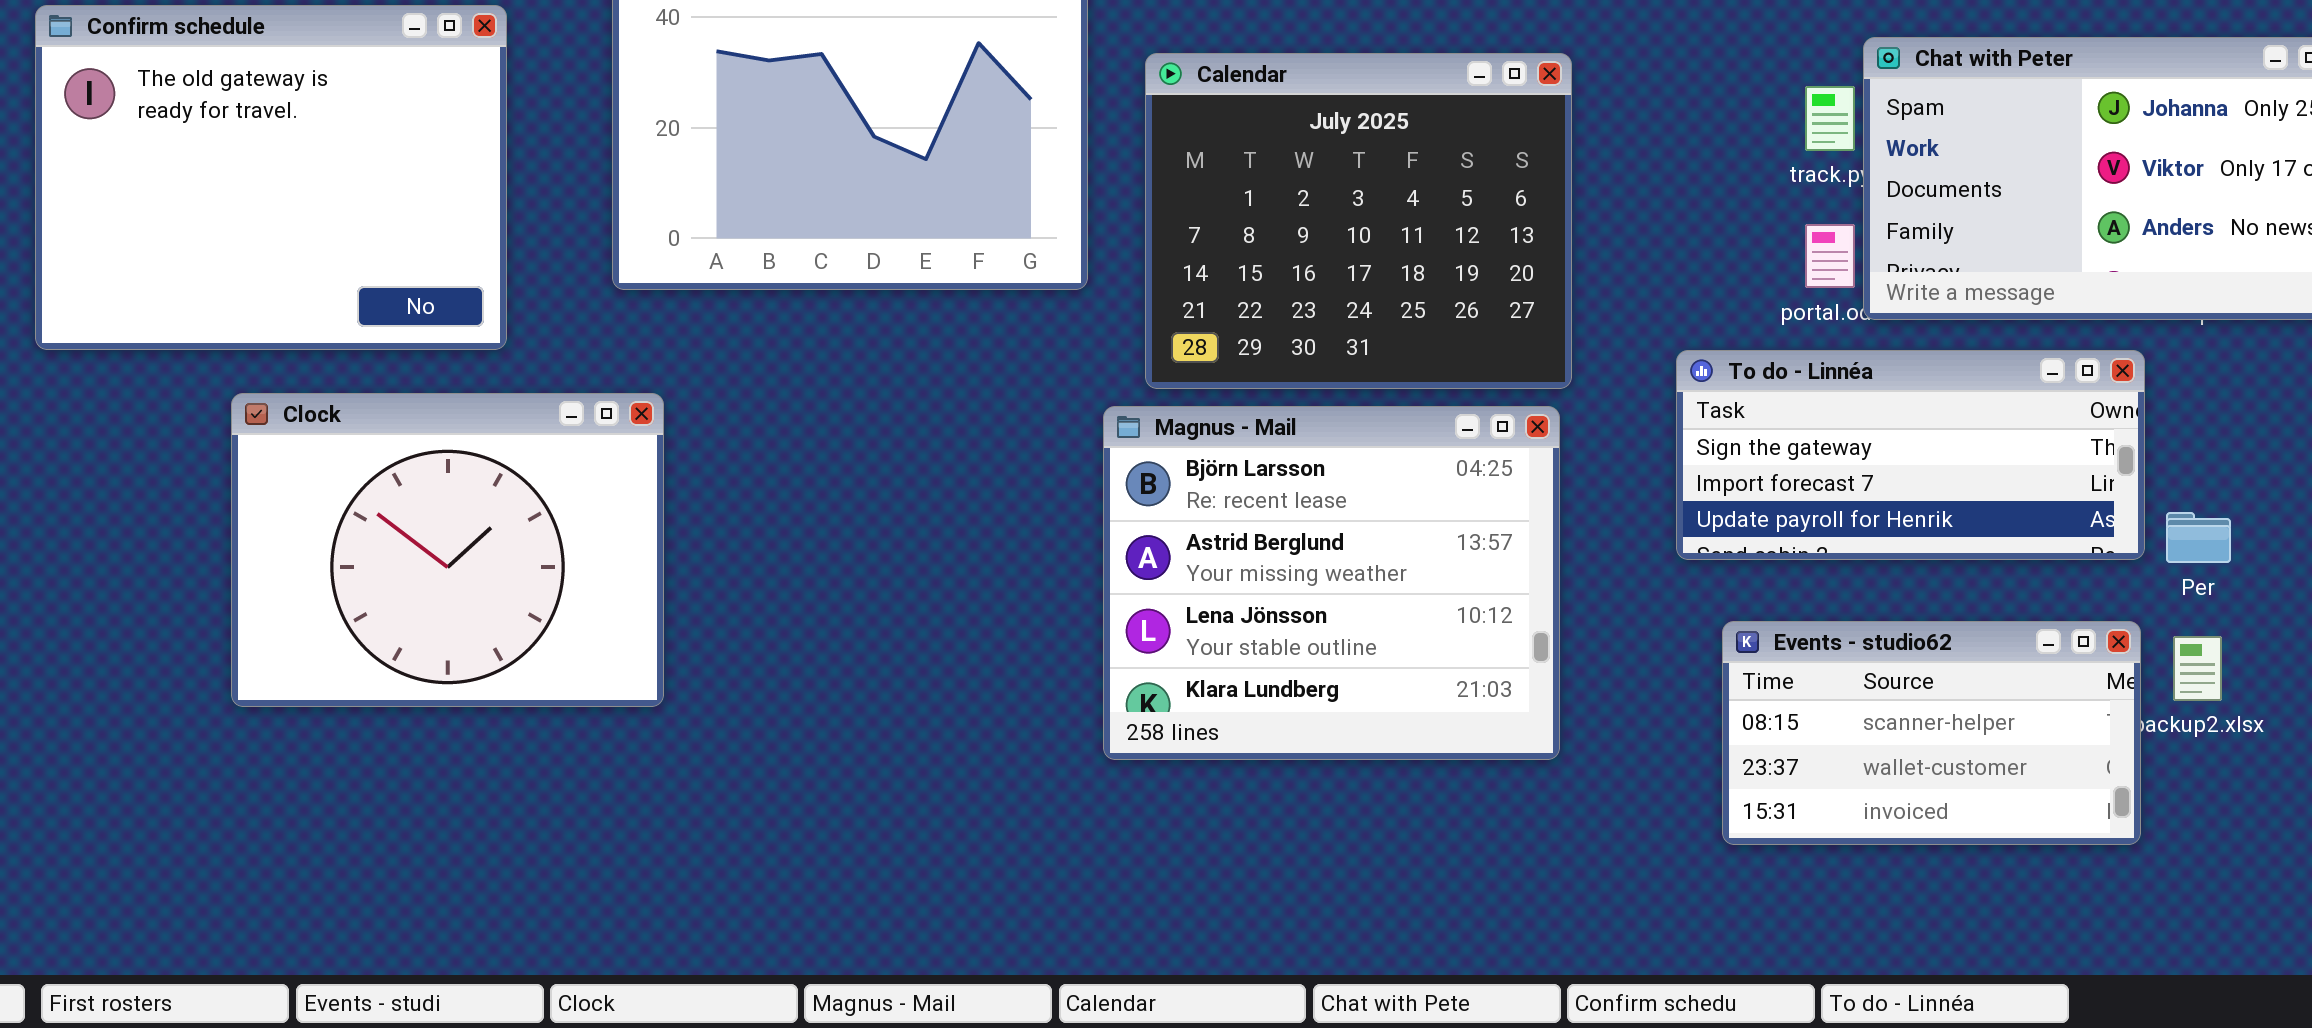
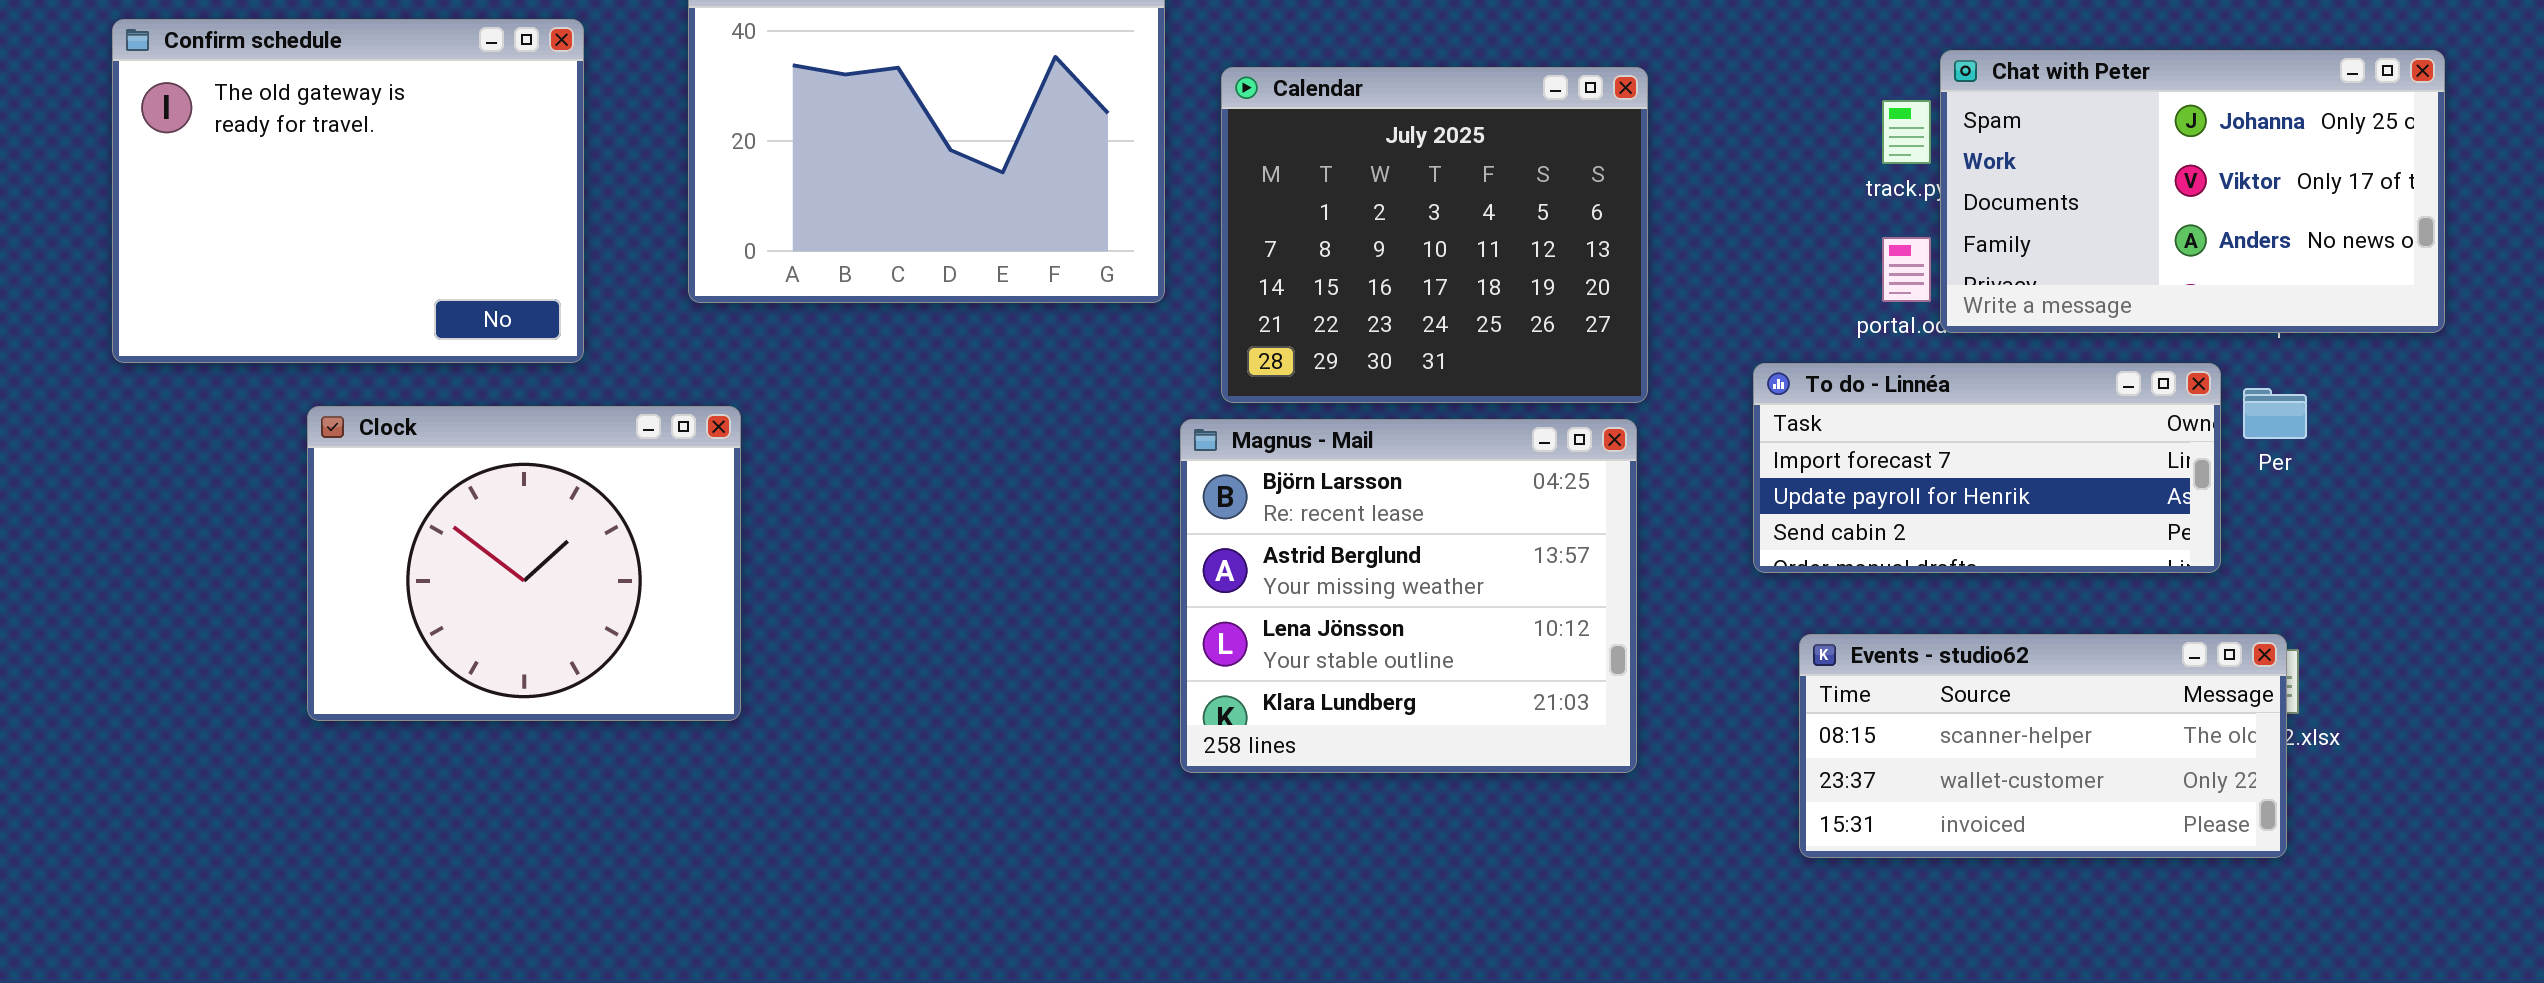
To do - Linnéa: [1676,350,2145,560] -> [1753,363,2221,573], scrolled down 1 row
Per: [2166,512,2231,563] -> [2243,388,2307,439], moved
Events - studio62: [1722,621,2141,845] -> [1799,634,2287,858], resized

